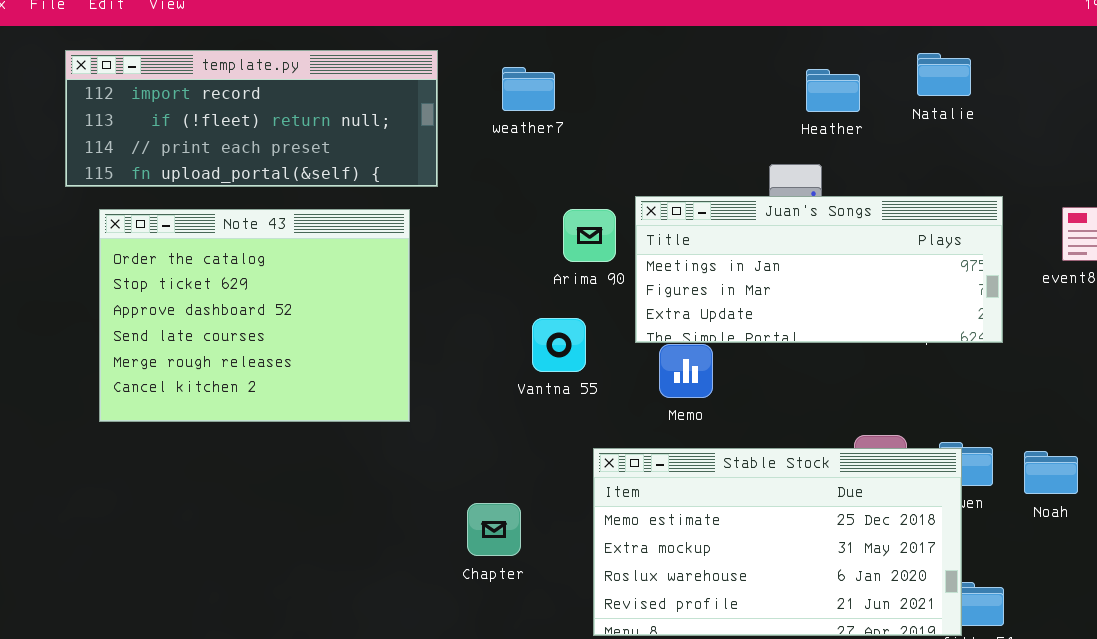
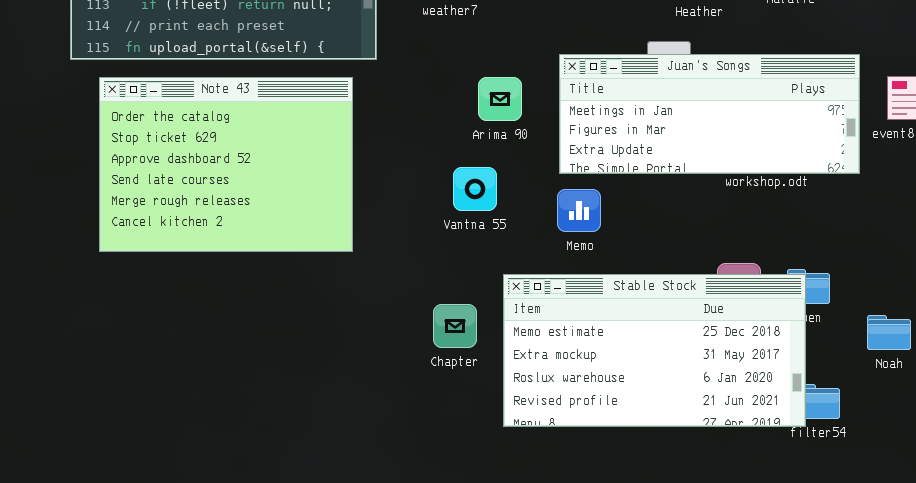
Juan's Songs: [635,196,1003,343] -> [559,54,860,174], moved
Noah: [1024,451,1078,494] -> [867,315,911,350], moved
Chapter: [467,503,521,556] -> [433,304,477,348], moved

